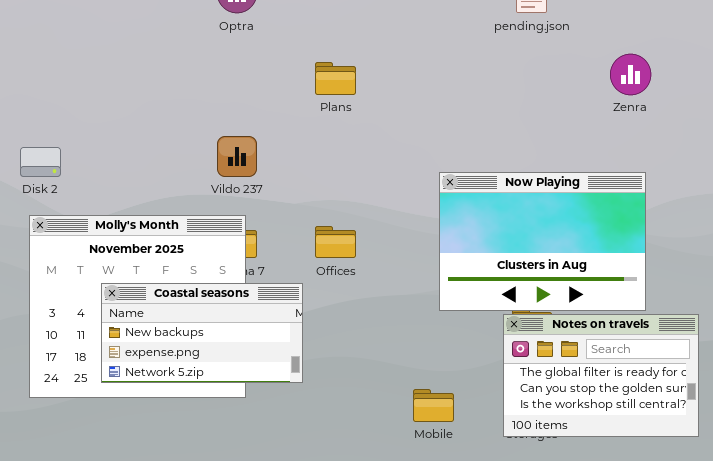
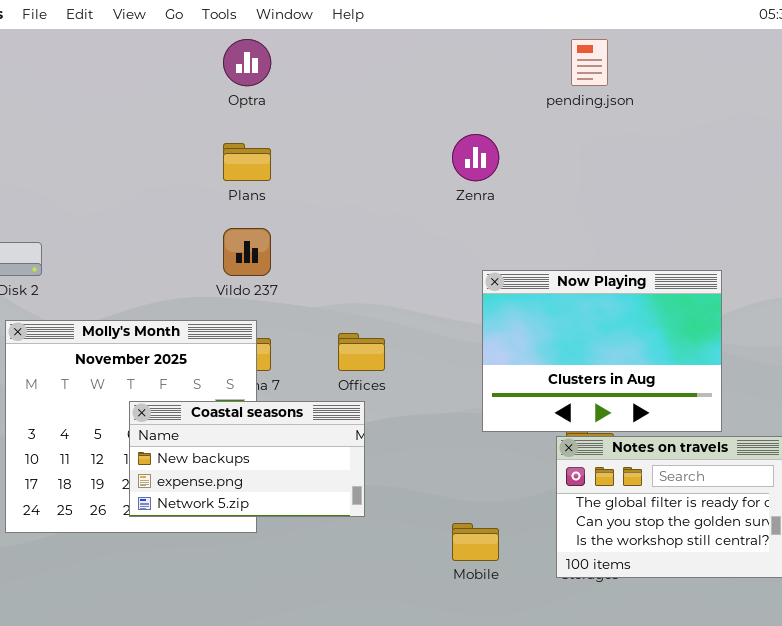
Zenra: [610,54,651,95] -> [452,134,499,181], moved
Plans: [315,62,356,95] -> [223,143,271,181], moved
Coastal seasons: [101,283,303,383] -> [129,401,365,517], moved

